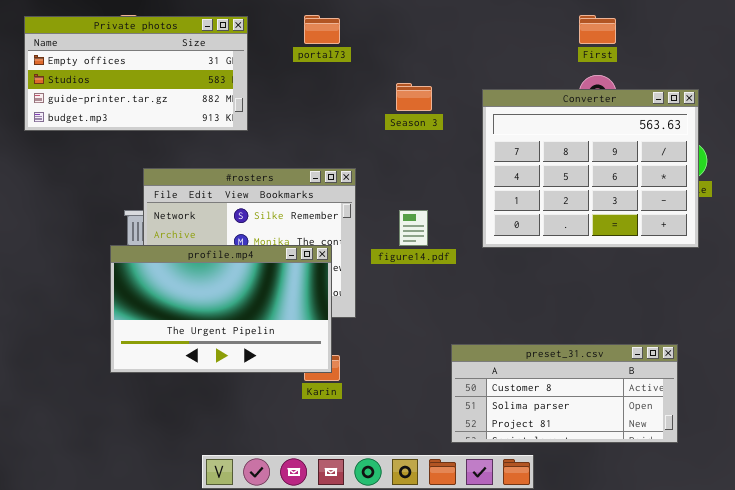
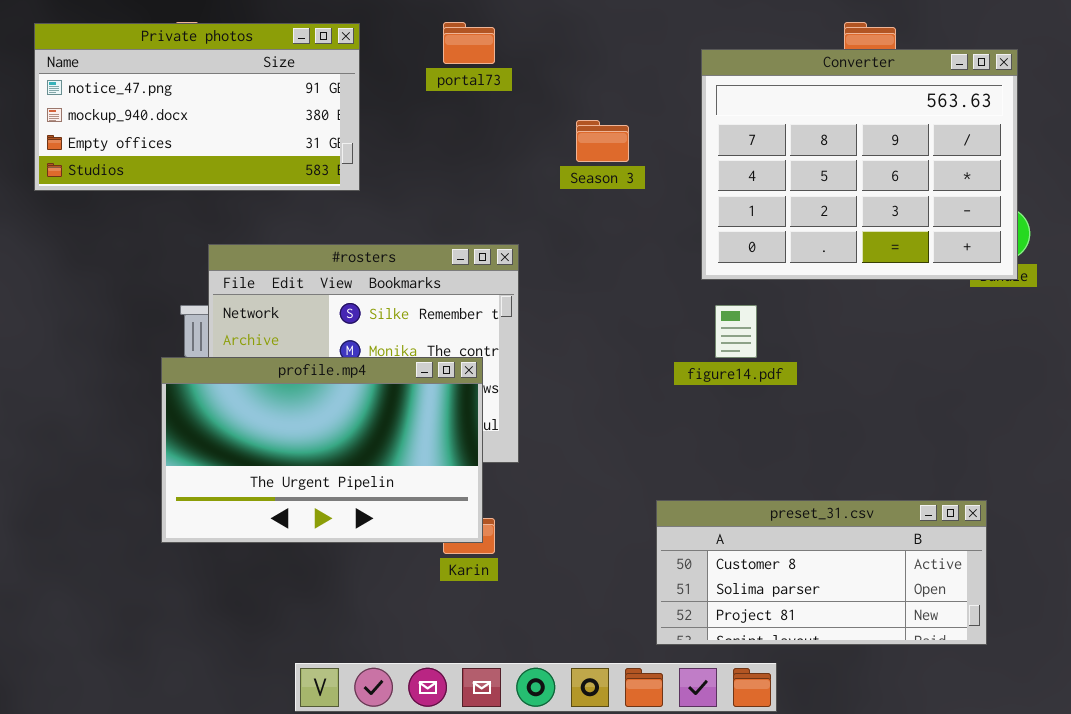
Private photos: [24,16,248,131] -> [34,23,360,191], scrolled up 2 rows
Converter: [482,89,699,248] -> [701,49,1018,280], moved
figure14.pdf: [399,210,428,246] -> [715,305,757,358], moved

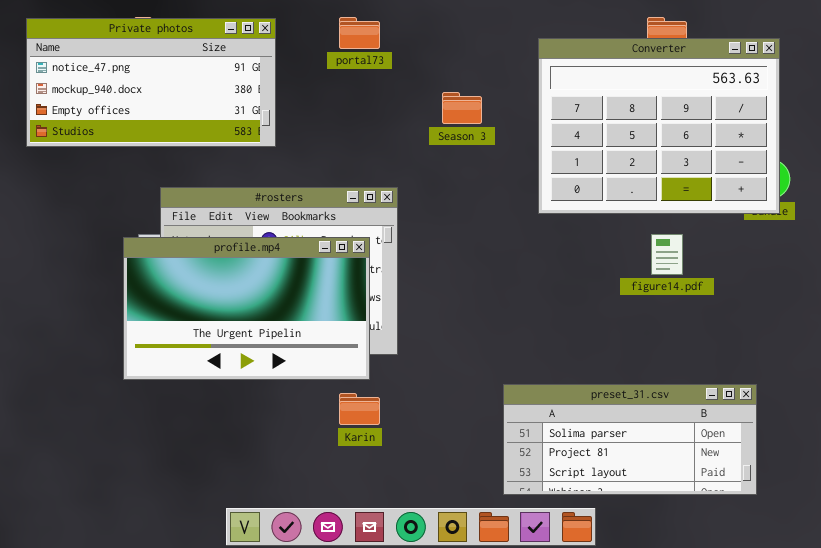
figure14.pdf: [715,305,757,358] -> [651,234,683,275], moved
profile.mp4: [161,357,483,543] -> [123,237,370,380], moved
preset_31.csv: [656,500,987,645] -> [503,384,757,495], scrolled down 1 row

